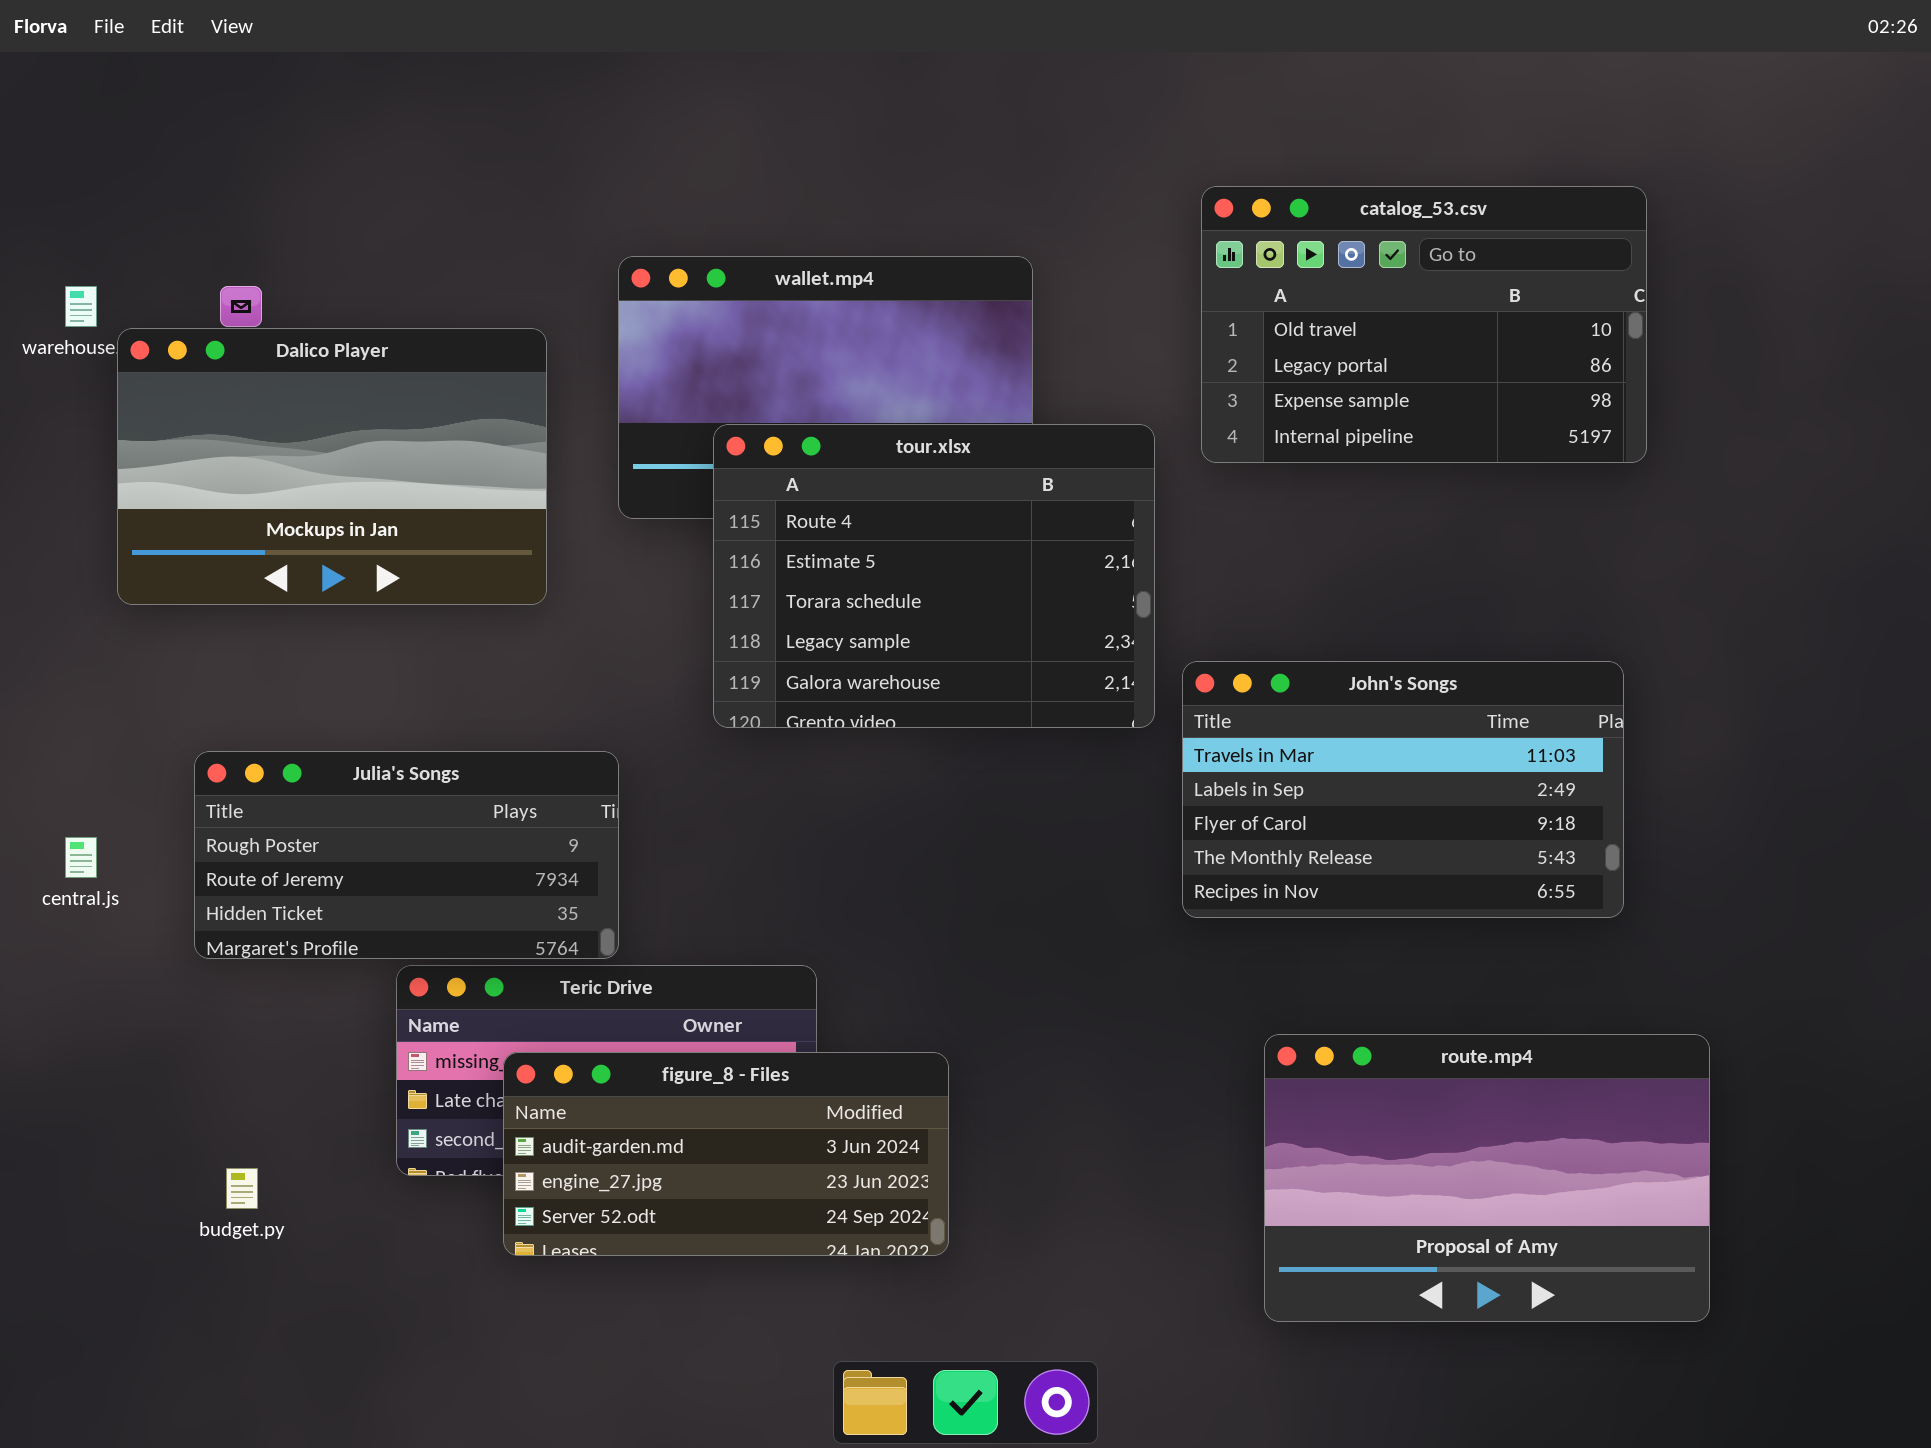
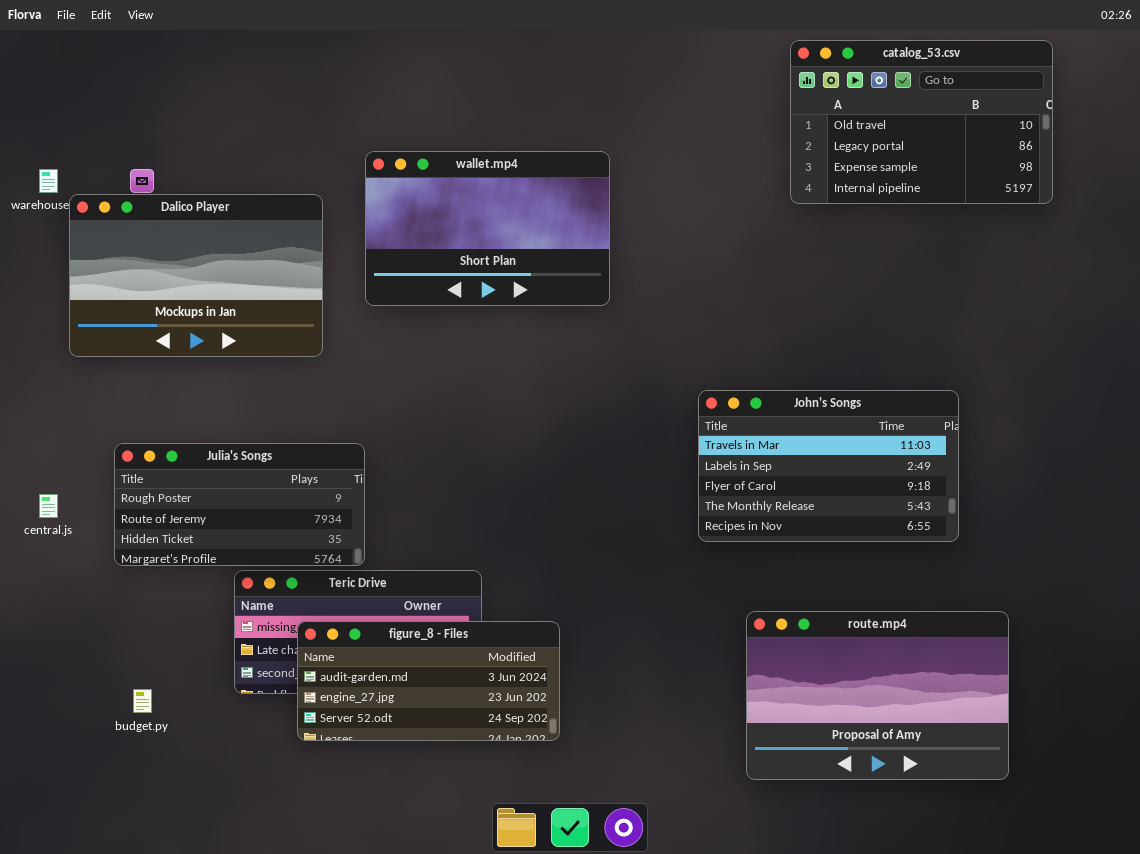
catalog_53.csv: [1201,186,1647,463] -> [790,40,1053,204], moved
tour.xlsx: [713,424,1155,728] -> none, closed

